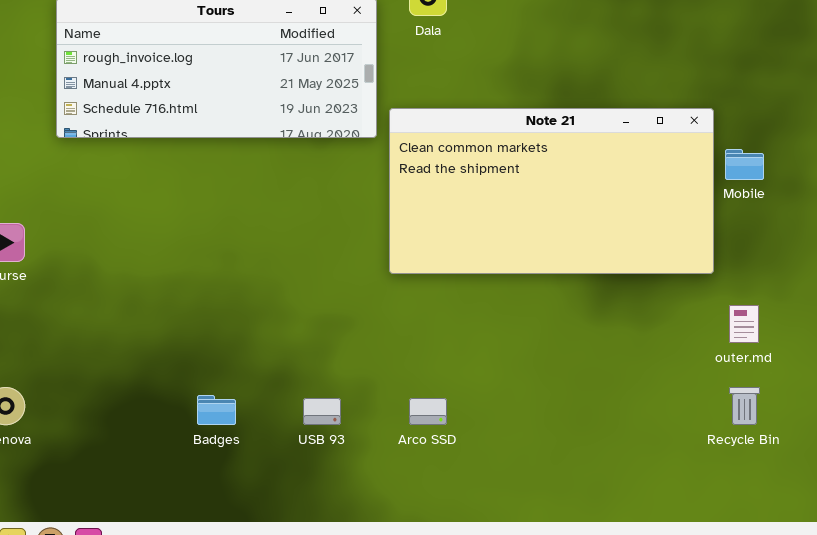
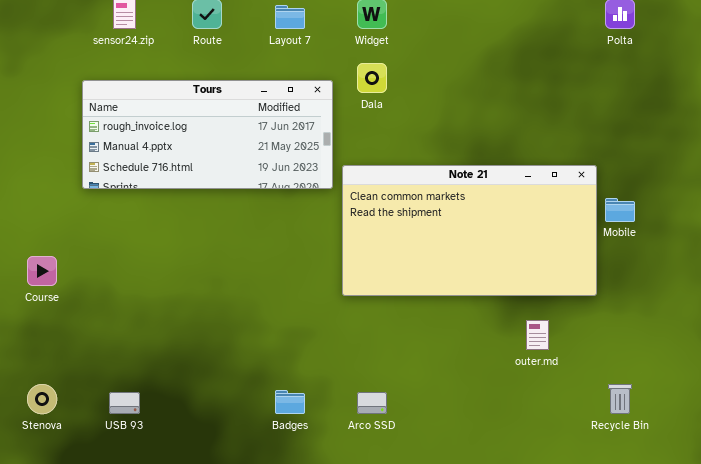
outer.md: [729,305,759,343] -> [526,320,549,350], moved
Badges: [197,395,236,425] -> [275,390,305,414], moved
USB 93: [303,398,341,425] -> [109,392,140,414], moved

